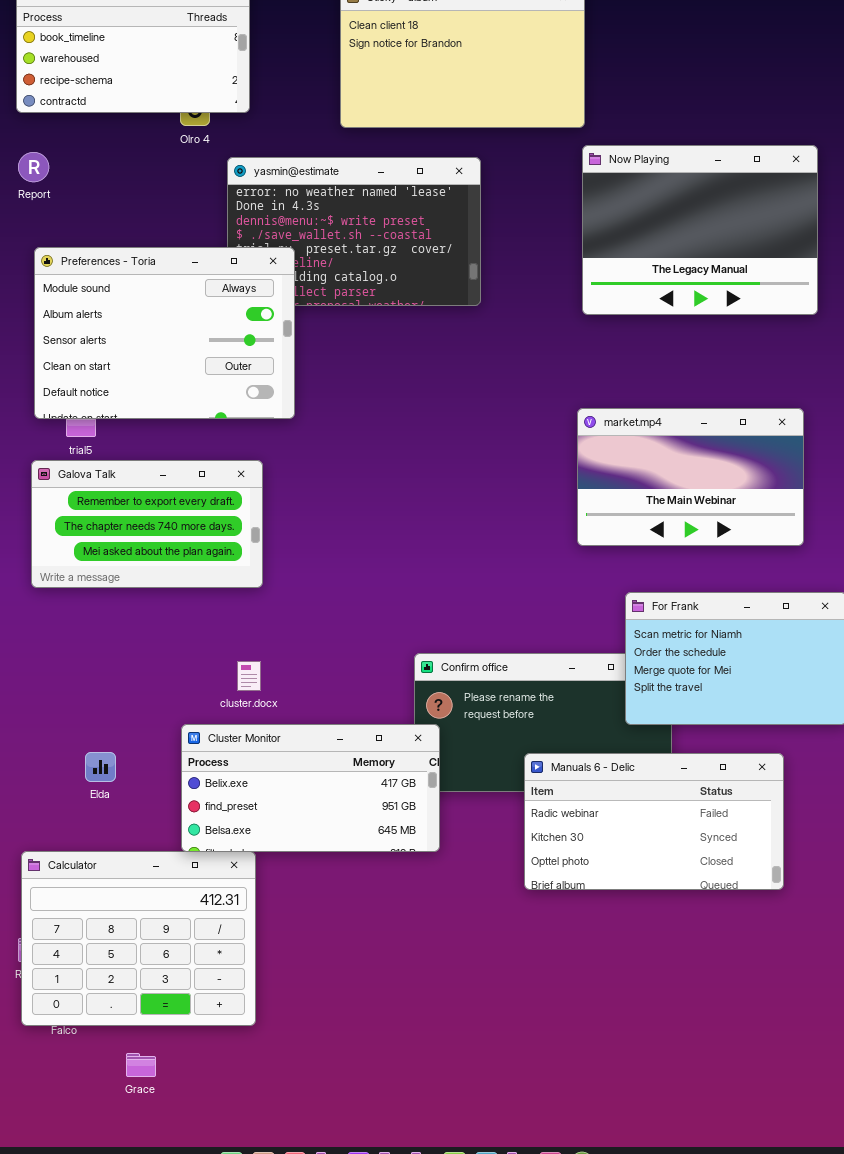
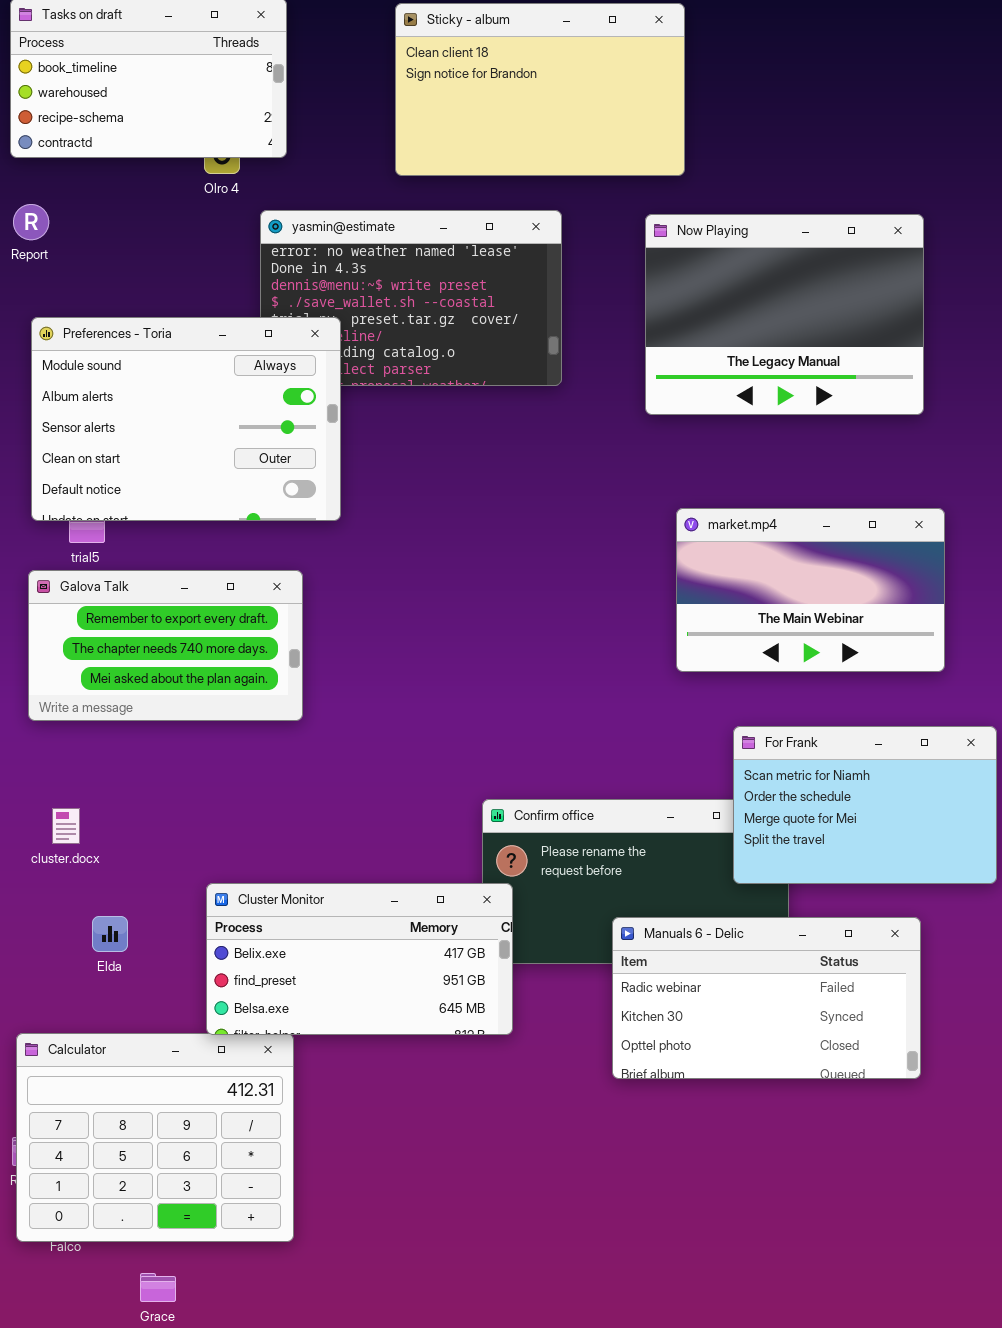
Now Playing: [582,145,818,315] -> [645,214,924,415], moved
cluster.docx: [237,661,261,691] -> [52,808,80,844], moved

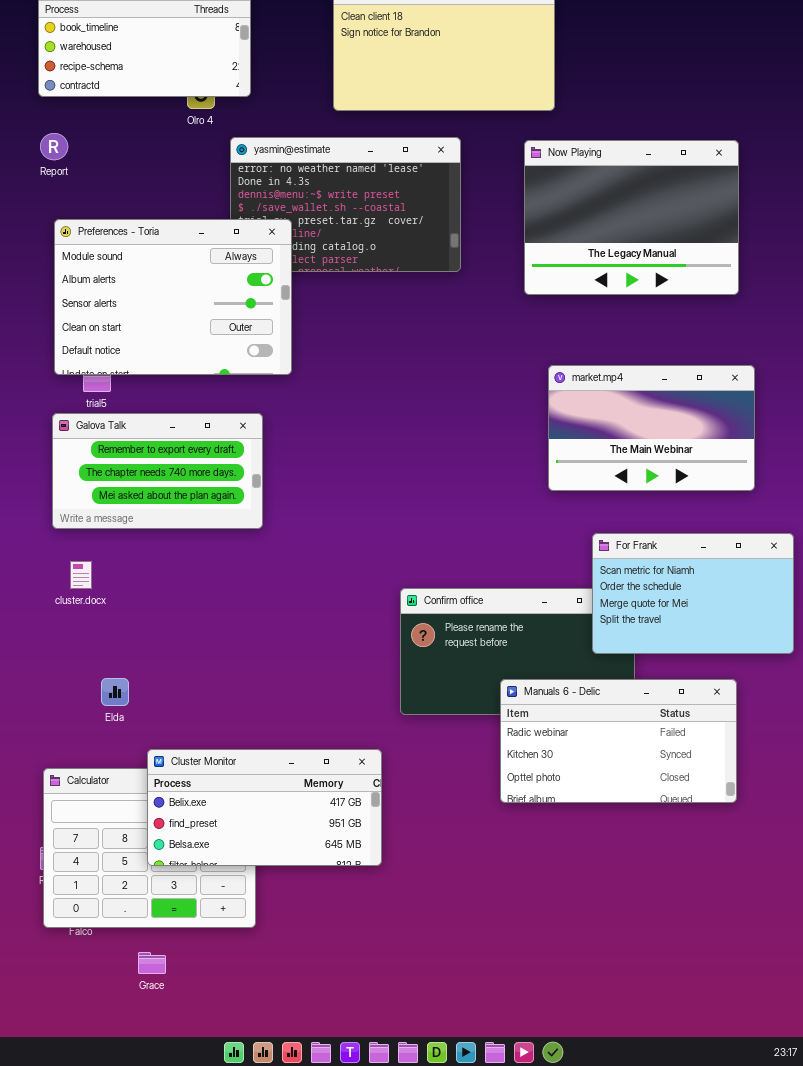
cluster.docx: [52,808,80,844] -> [70,561,92,589], moved
Cluster Monitor: [206,883,513,1035] -> [147,749,382,866], moved

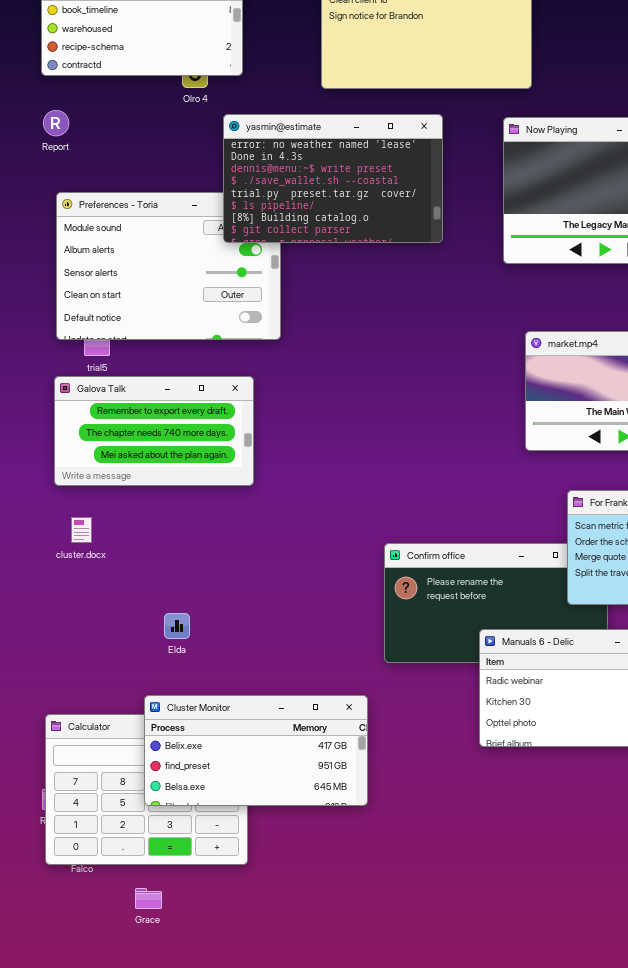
yasmin@estimate: [230,137,461,272] -> [223,114,443,243], raised
Elda: [101,678,129,706] -> [164,613,190,639], moved

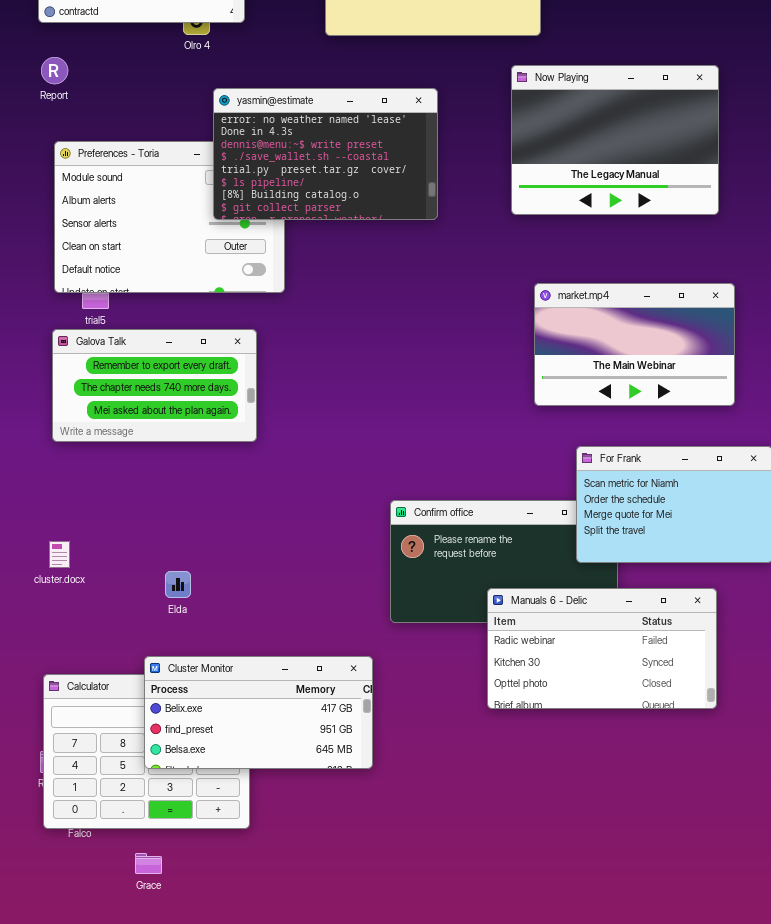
yasmin@estimate: [223,114,443,243] -> [213,88,438,220], moved
cluster.docx: [71,517,92,543] -> [49,541,70,568], moved

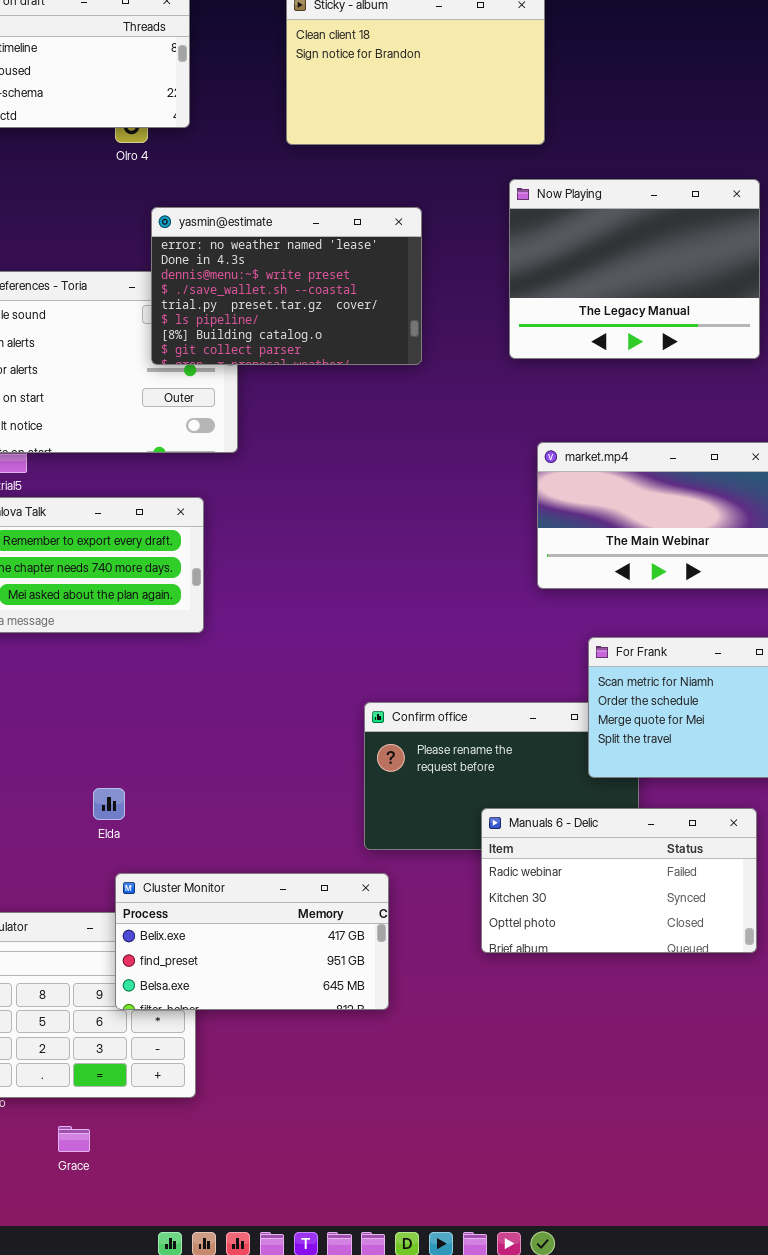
Cluster Monitor: [144,656,373,769] -> [115,873,389,1010], moved

